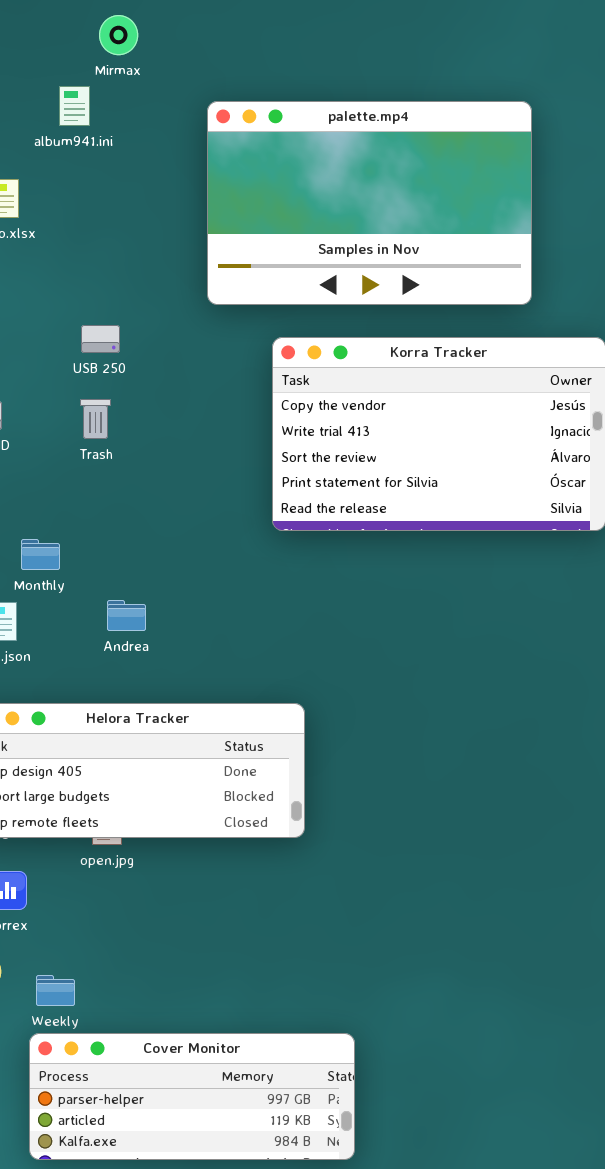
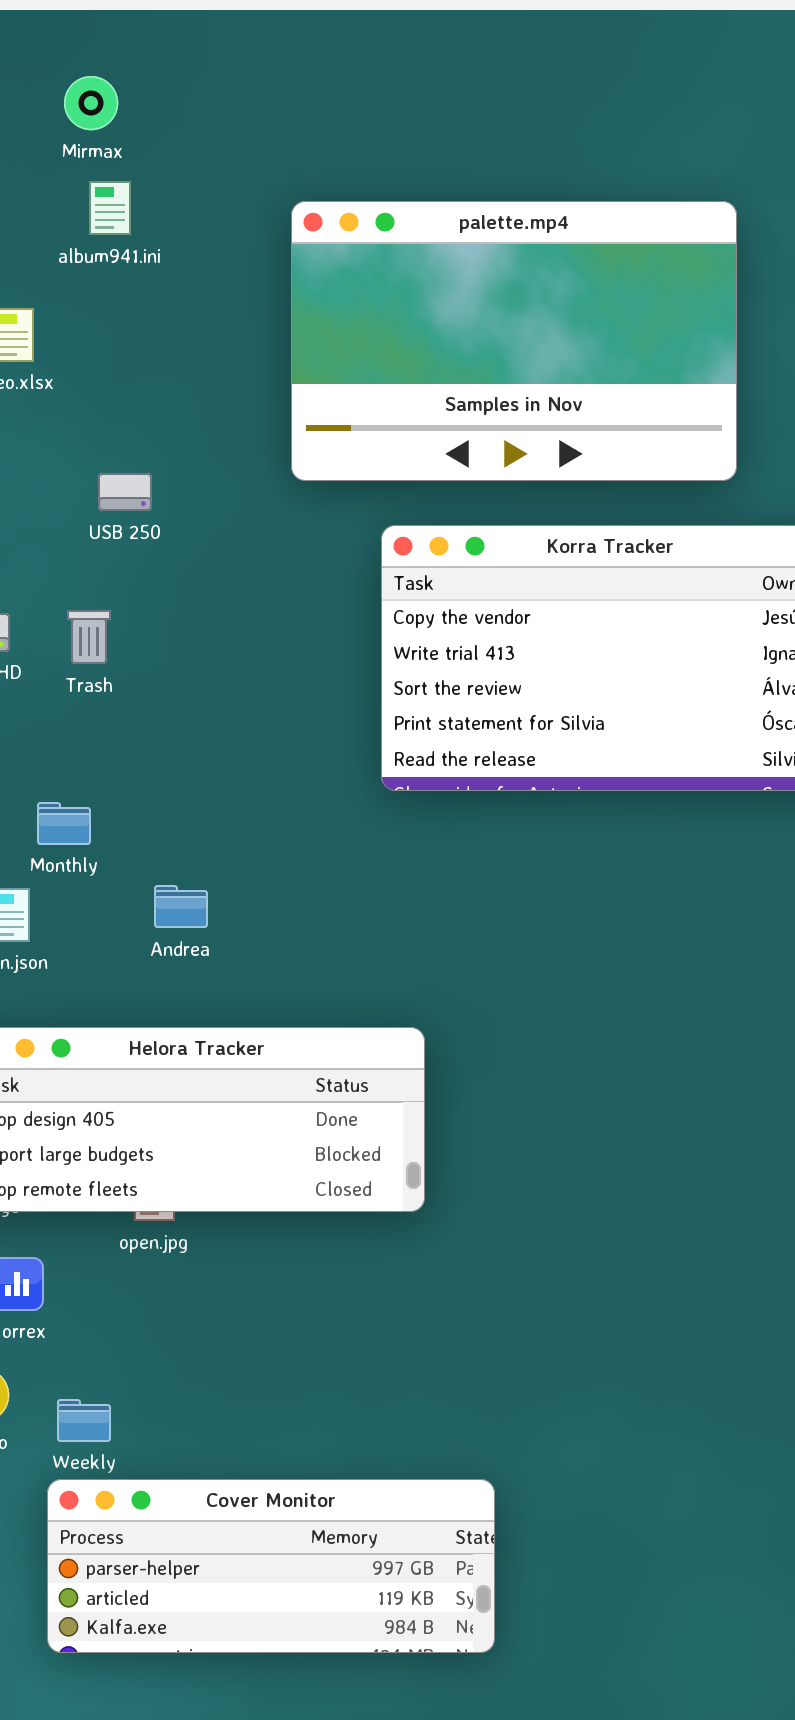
Mirmax: [99,15,138,55] -> [64,76,118,130], moved
USB 250: [81,325,120,353] -> [98,473,152,511], moved
Trash: [80,399,111,439] -> [67,610,111,664], moved

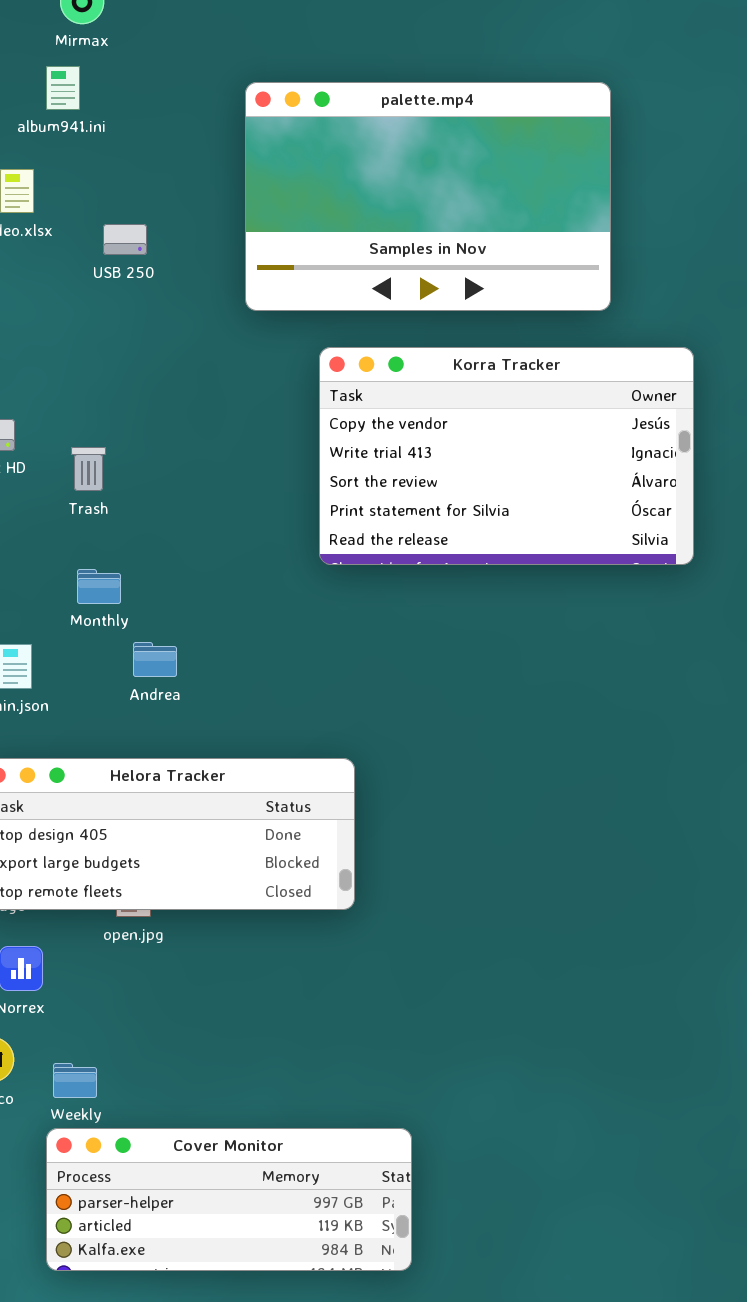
album941.ini: [89,181,131,235] -> [46,66,80,110], moved
USB 250: [98,473,152,511] -> [103,224,147,255], moved
Trash: [67,610,111,664] -> [71,447,106,491], moved
Monthly: [37,802,91,845] -> [77,569,121,604], moved

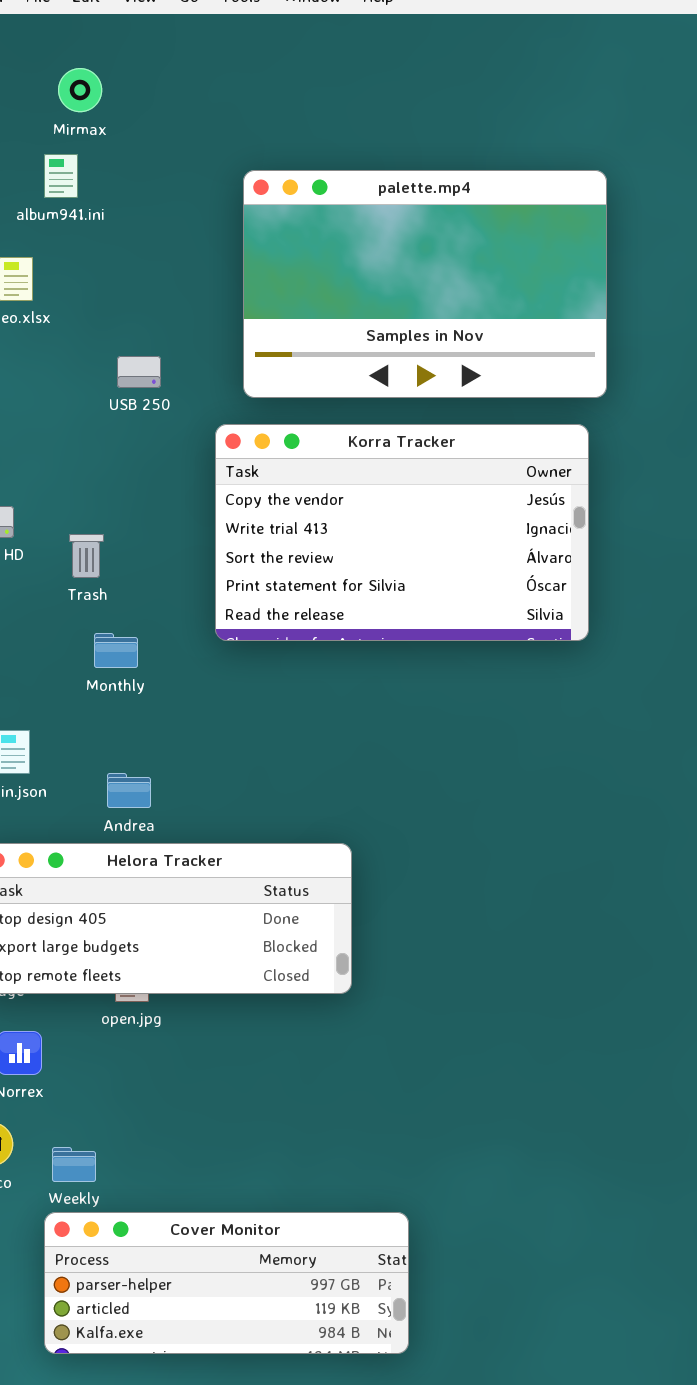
USB 250: [103,224,147,255] -> [117,356,161,388], moved
Korra Tracker: [319,347,694,565] -> [215,424,589,641], moved
Monthly: [77,569,121,604] -> [94,633,138,668], moved
Andrea: [133,642,177,677] -> [107,773,151,808], moved

